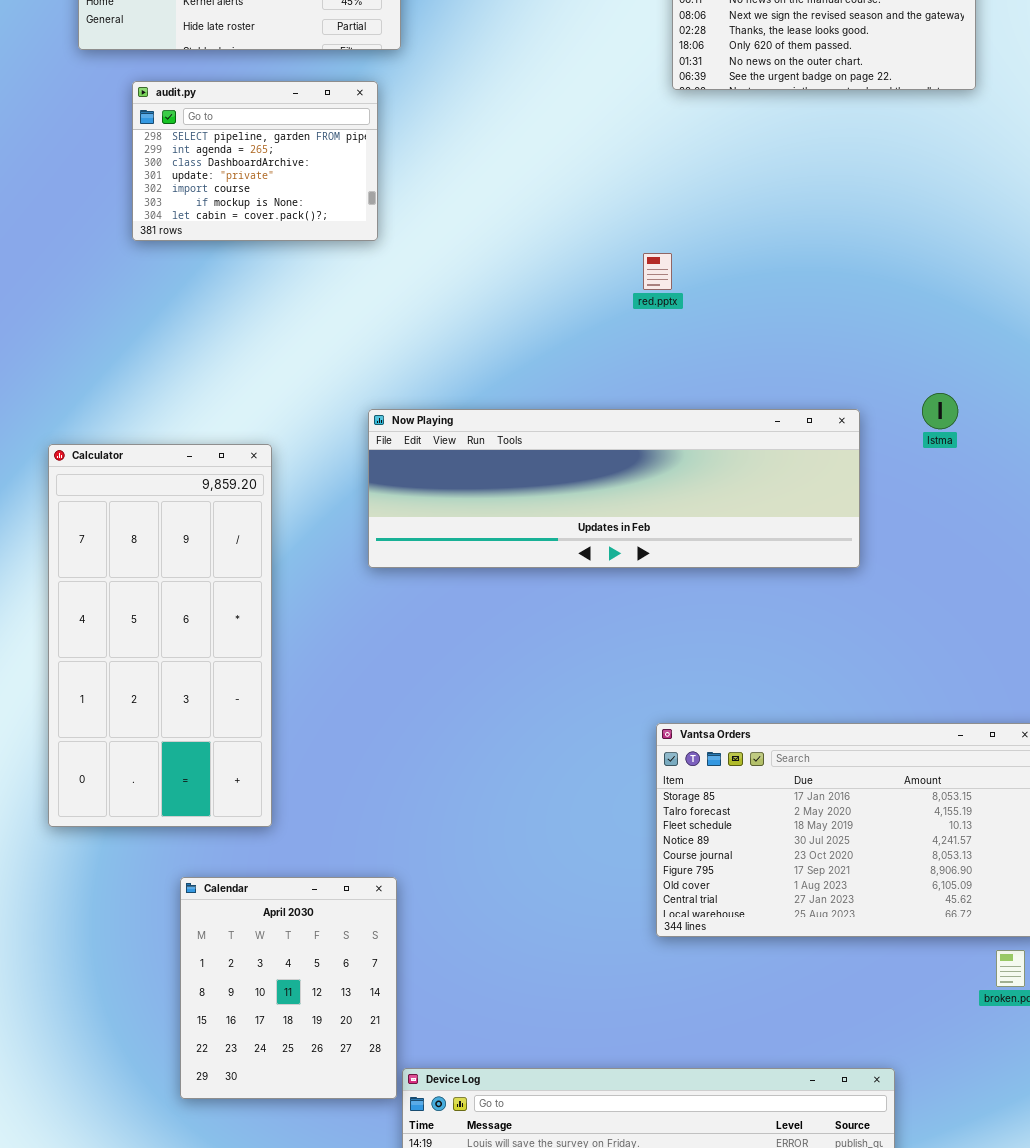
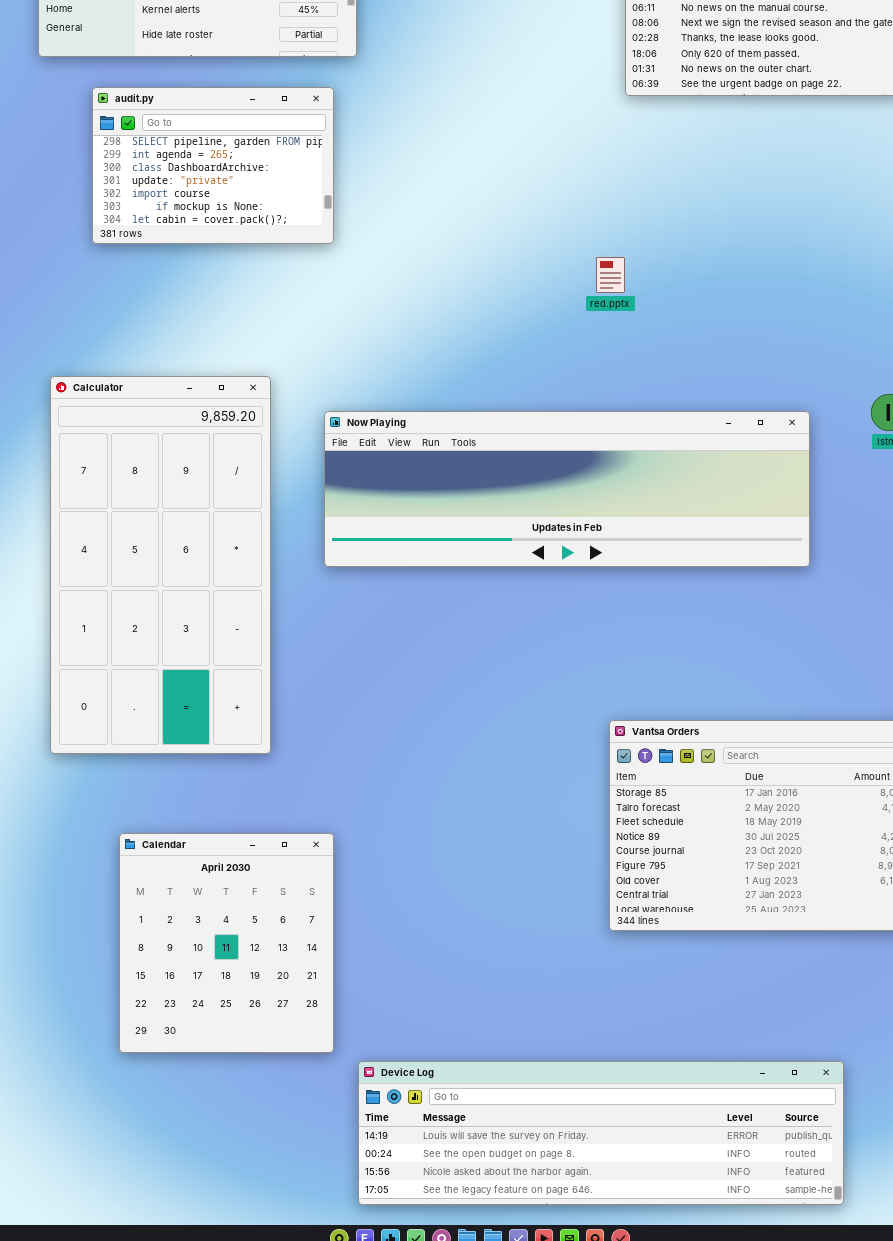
Calculator: [48,444,272,827] -> [50,376,271,754], moved
Calendar: [180,877,397,1099] -> [119,833,334,1053], moved

